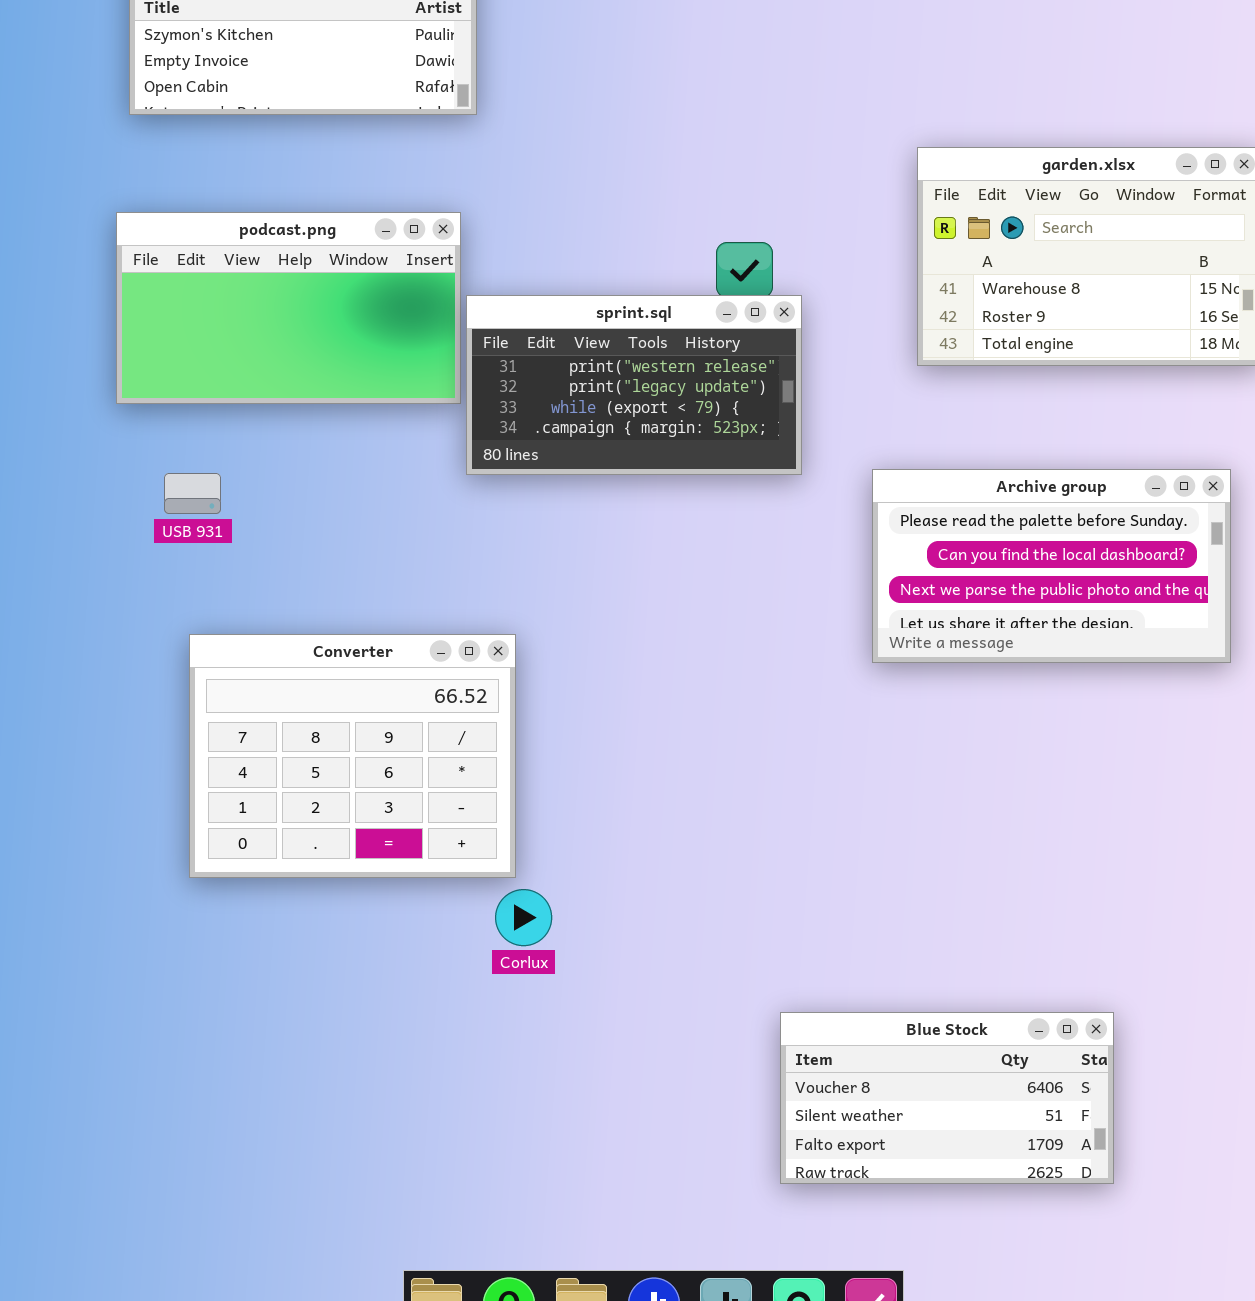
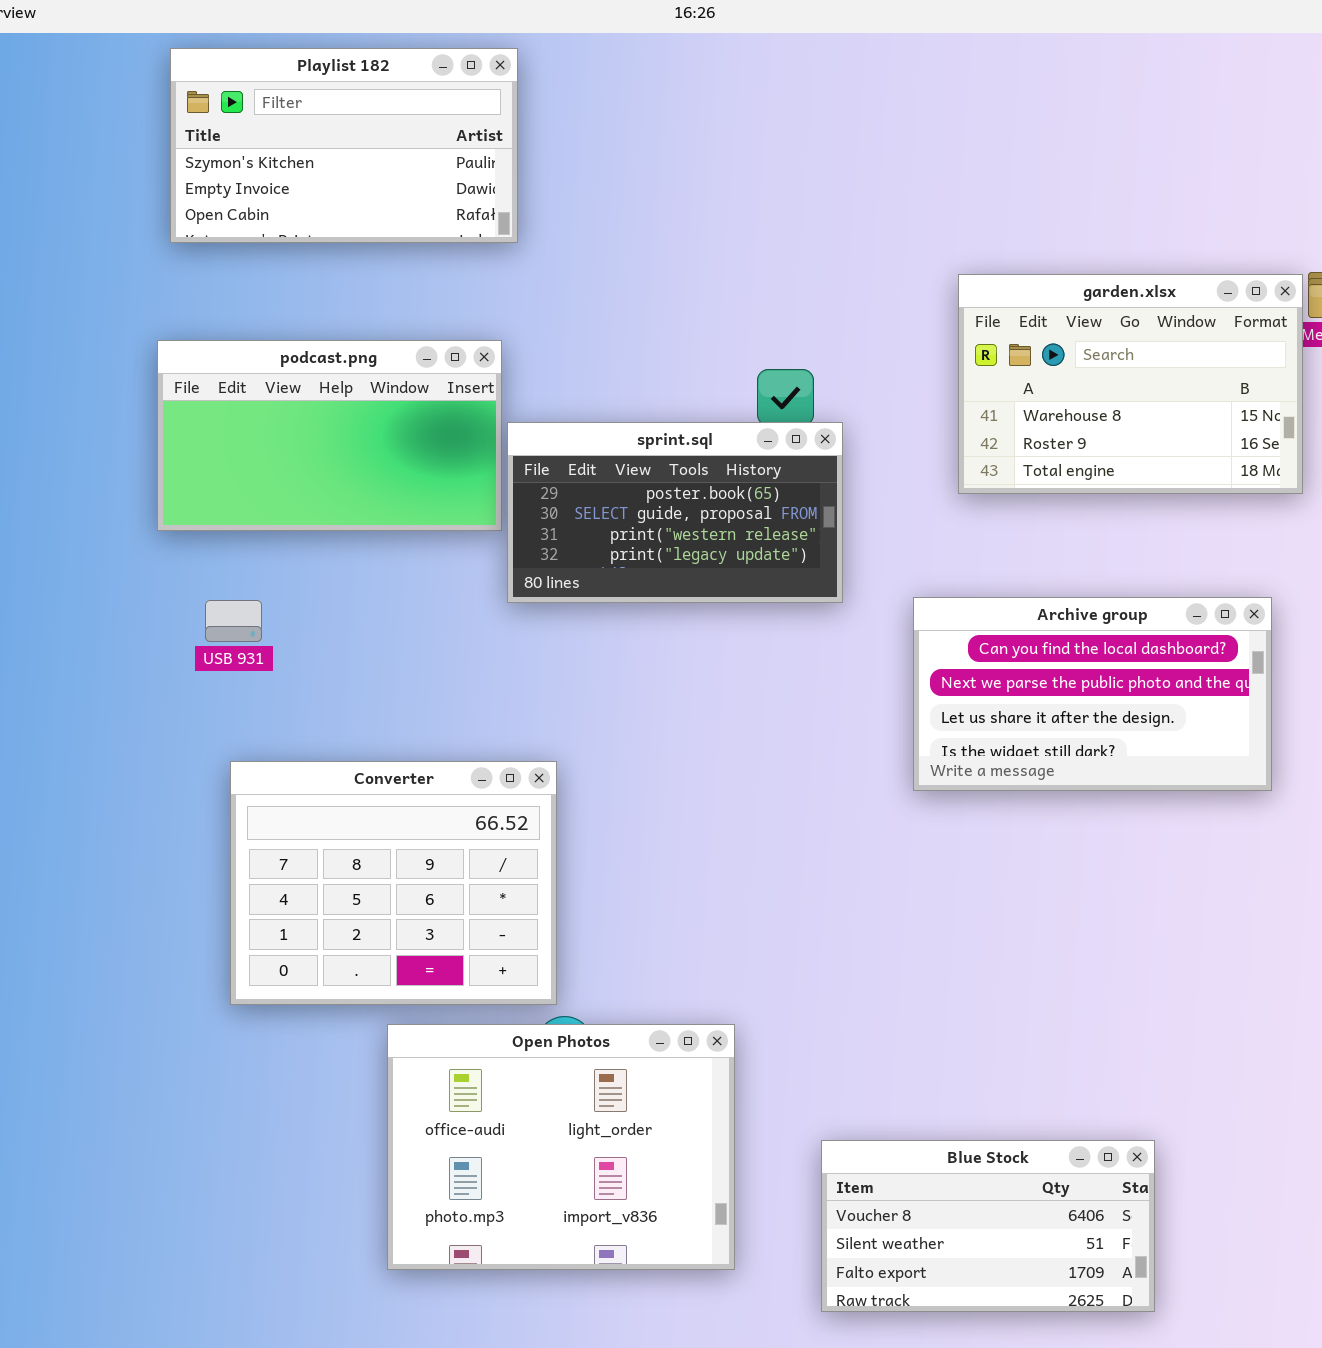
sprint.sql: [466,295,802,475] -> [507,422,843,603], scrolled up 2 rows
Archive group: [872,469,1231,663] -> [913,597,1272,791], scrolled down 1 row
Open Photos: none -> [387,1024,735,1270], opened

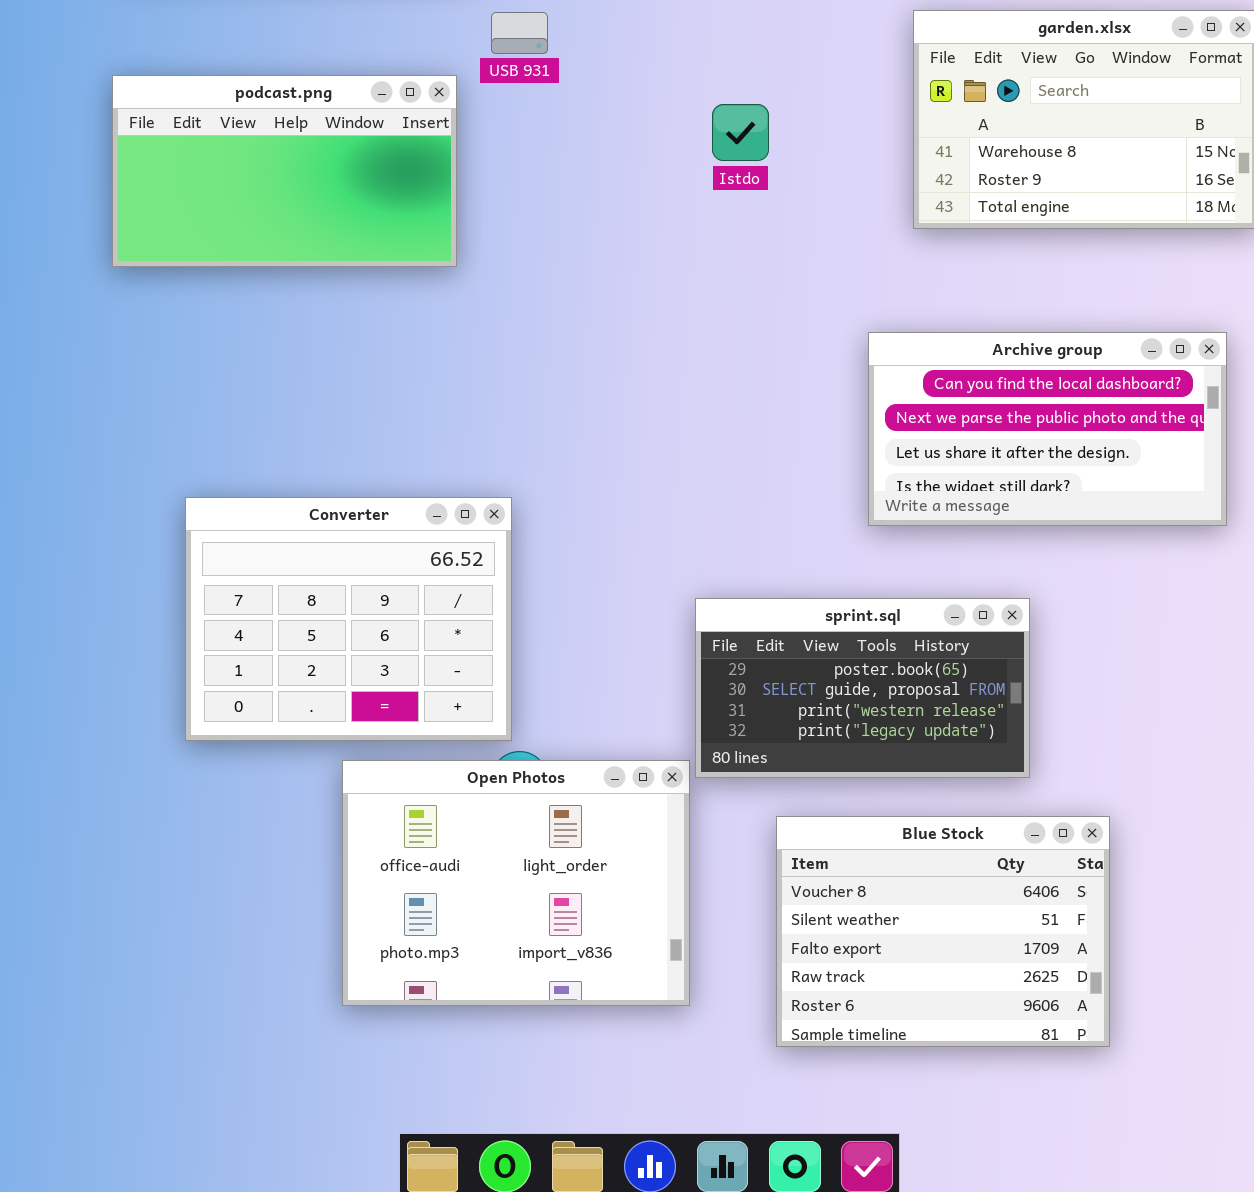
sprint.sql: [507,422,843,603] -> [695,598,1030,778], moved
USB 931: [205,600,262,642] -> [491,12,548,54], moved
Blue Stock: [821,1140,1155,1312] -> [776,816,1110,1047], resized

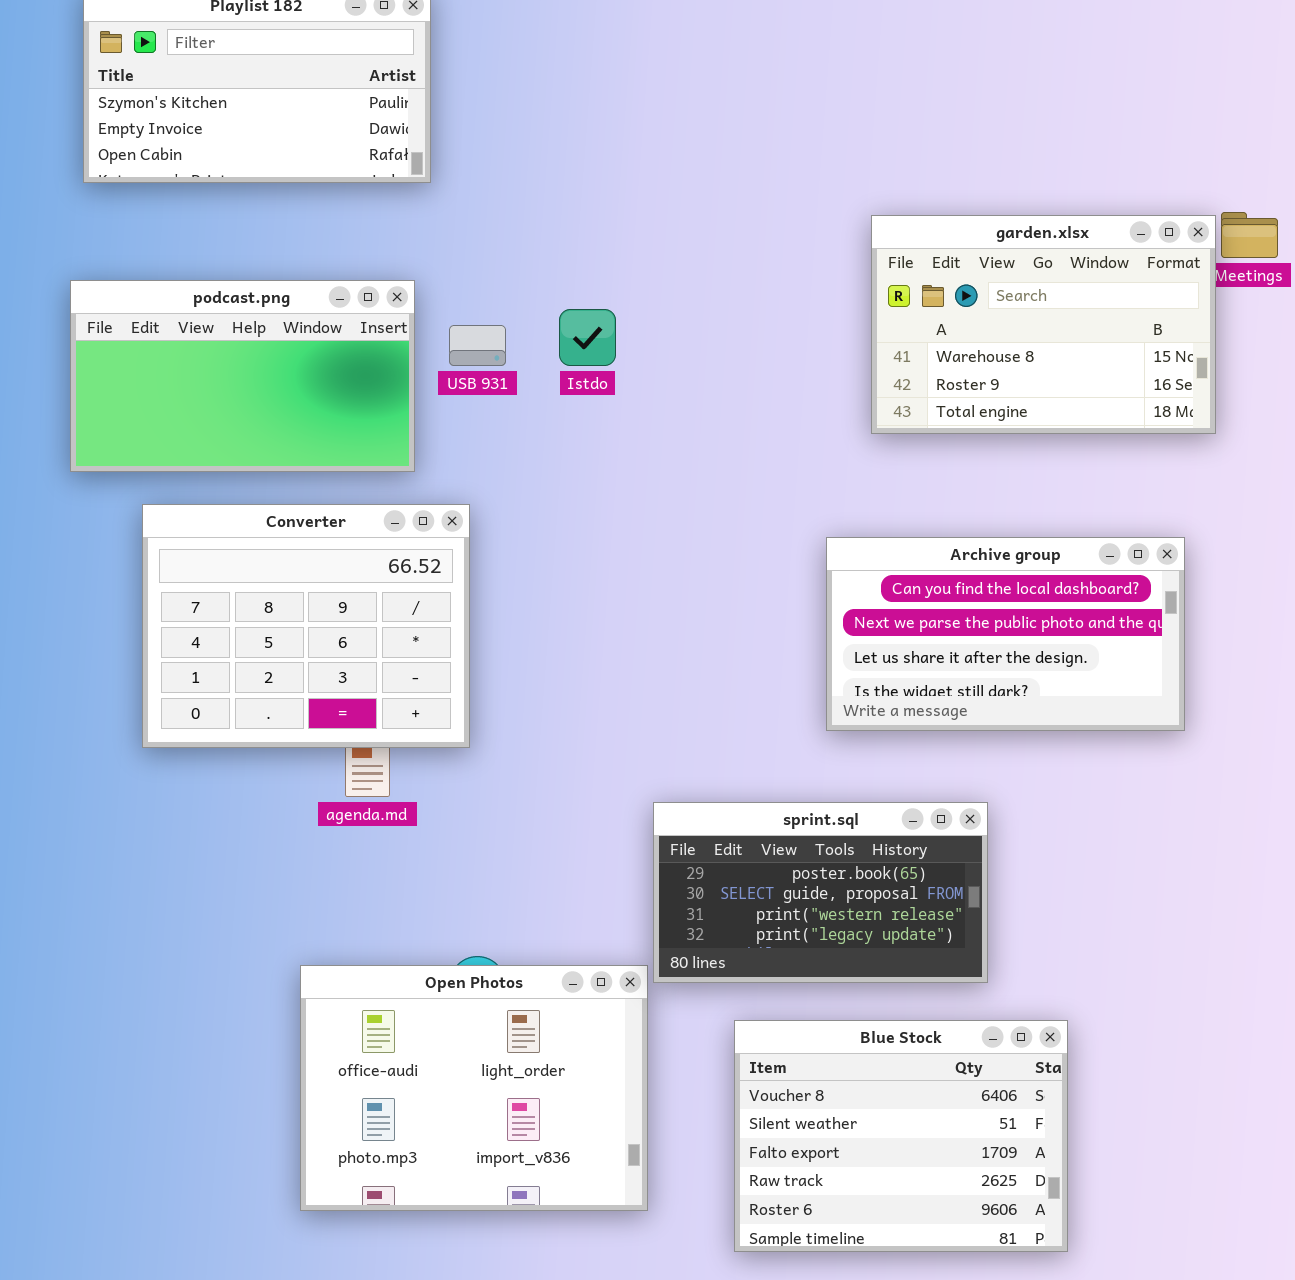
USB 931: [491,12,548,54] -> [449,325,506,366], moved
Istdo: [712,104,769,161] -> [559,309,616,366], moved
Converter: [185,497,512,741] -> [142,504,470,748], moved

